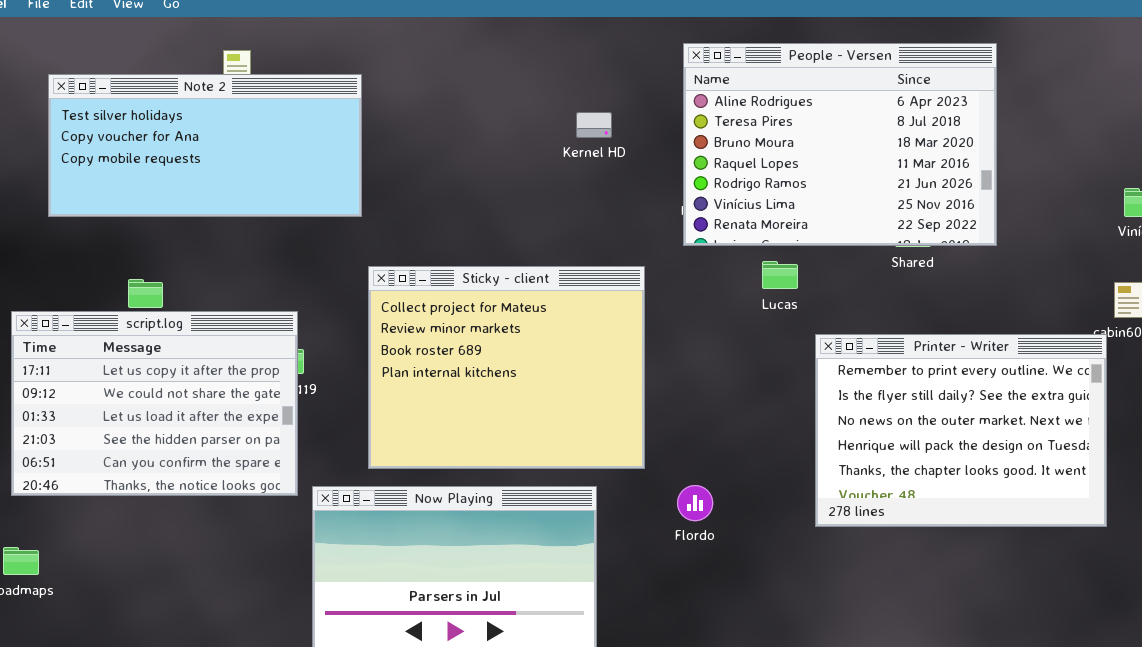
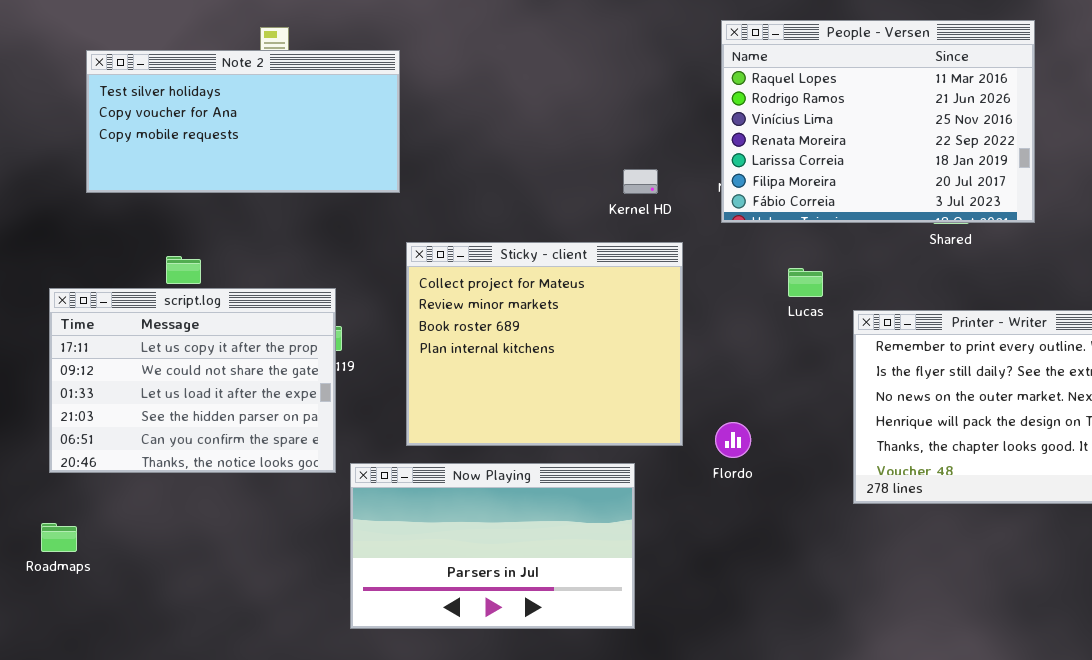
People - Versen: [683,43,997,246] -> [721,20,1035,223], scrolled down 3 rows
Kernel HD: [576,112,612,138] -> [623,169,658,194], moved
Lucas: [762,261,798,289] -> [788,268,823,297], moved
Flordo: [677,485,713,521] -> [715,422,751,458], moved

